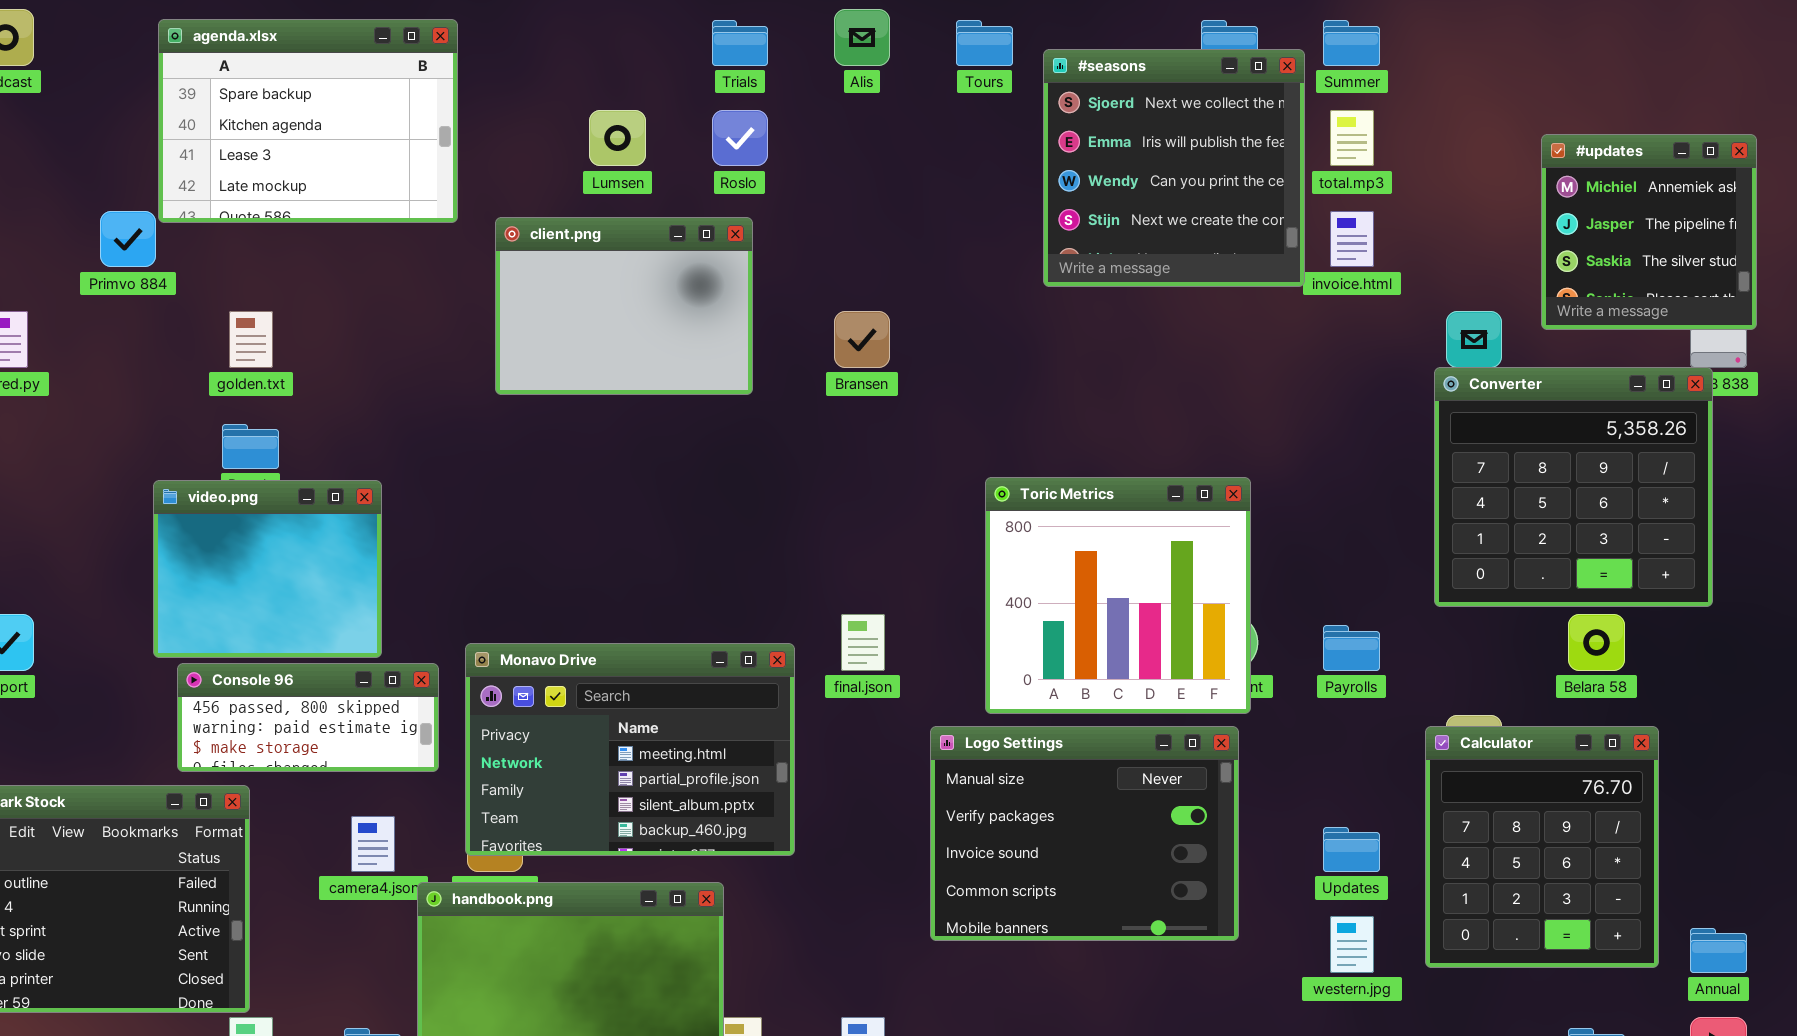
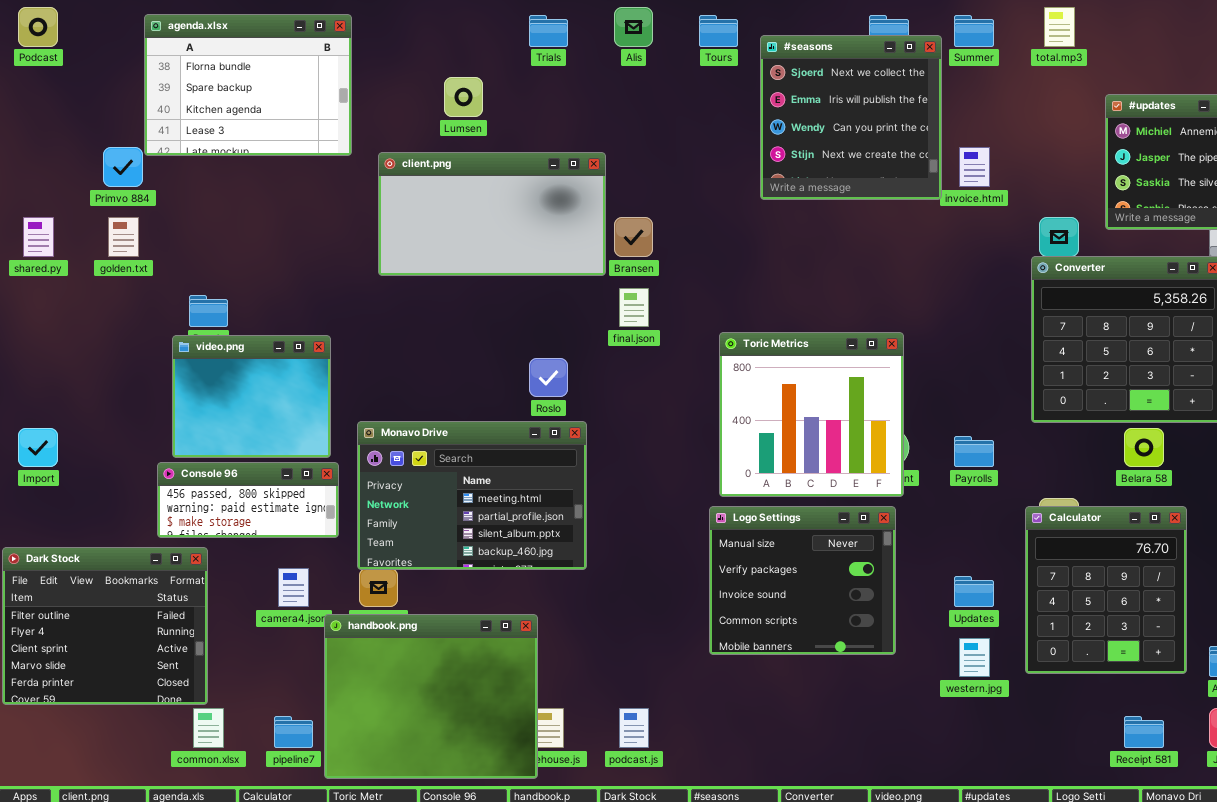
agenda.xlsx: [158,19,458,223] -> [144,14,352,156], scrolled up 1 row
Roslo: [712,110,768,166] -> [529,358,568,397], moved
total.mp3: [1330,110,1374,166] -> [1044,7,1075,47], moved
client.png: [495,217,753,395] -> [378,152,606,276], resized
golden.txt: [229,311,273,368] -> [108,217,139,257], moved
video.png: [153,480,382,658] -> [172,335,331,458], moved
final.json: [841,614,885,671] -> [619,288,649,327], moved
Monavo Drive: [465,643,795,856] -> [357,421,587,570], moved
Logo Settings: [930,726,1239,941] -> [709,506,896,655], resized

